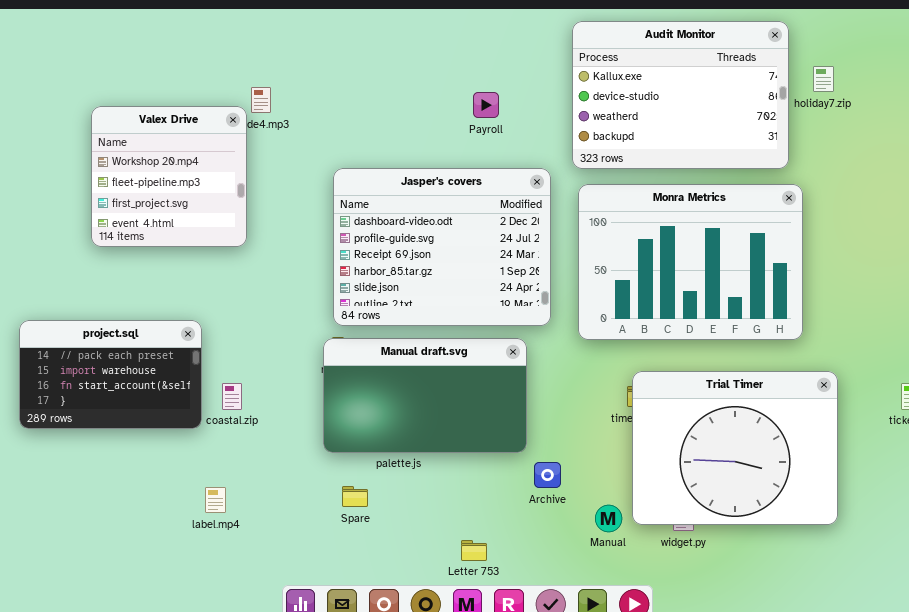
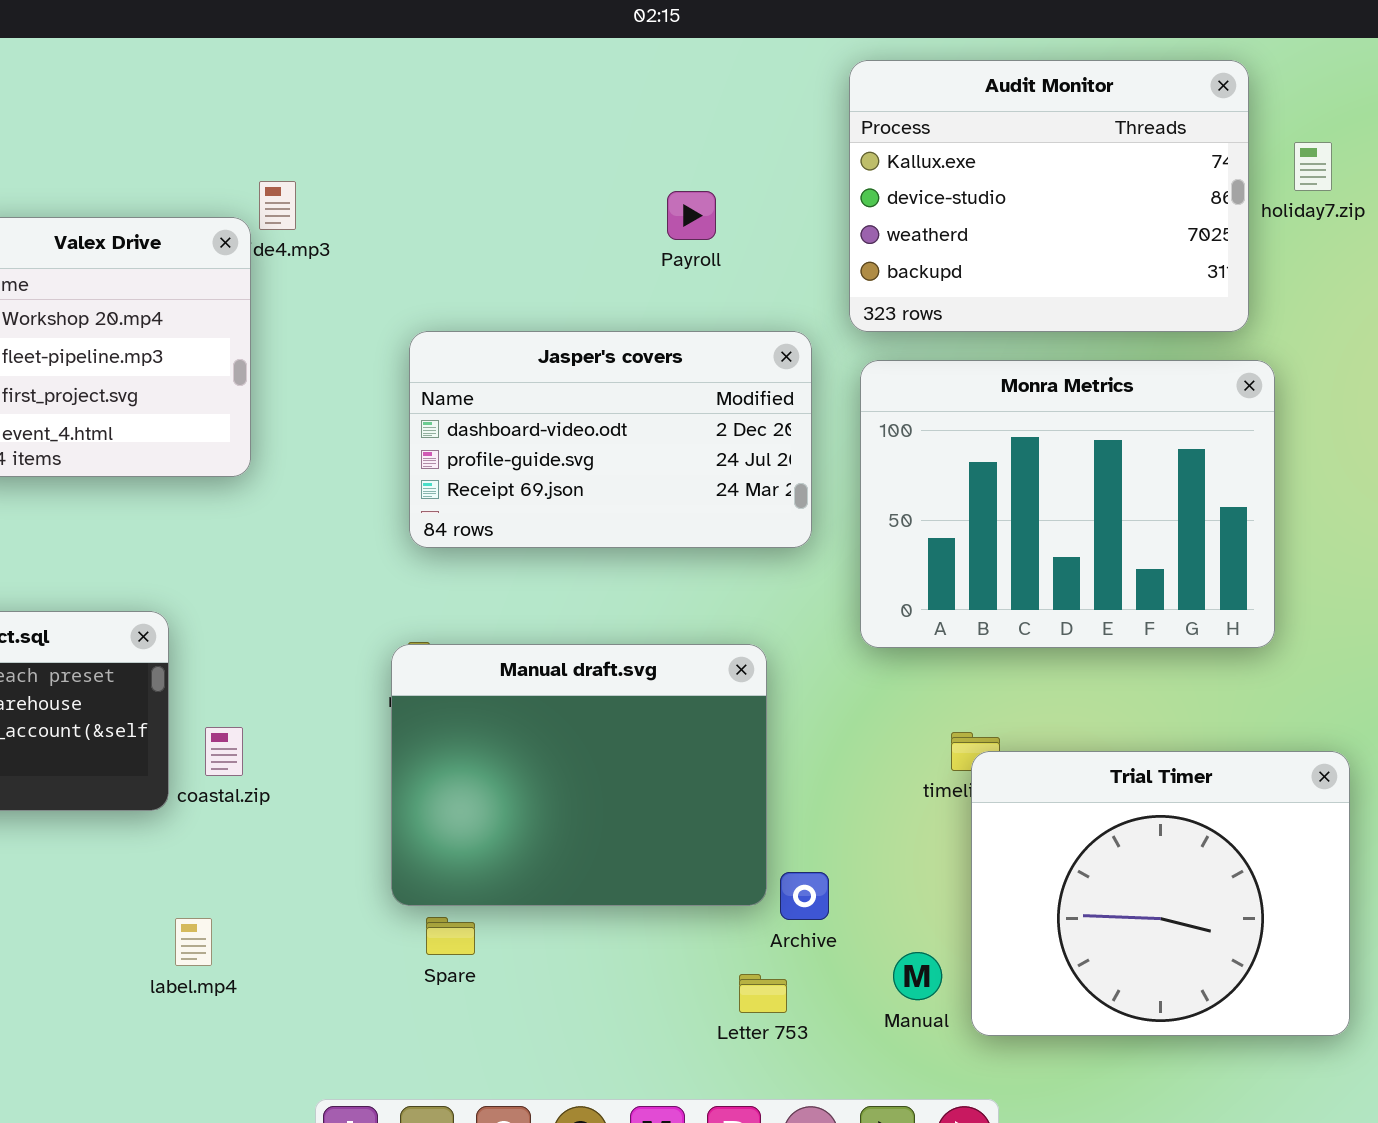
Jasper's covers: [333,168,551,326] -> [409,331,812,548], resized
Manual draft.svg: [323,338,527,453] -> [391,644,767,906], resized
Trial Timer: [632,371,838,525] -> [971,751,1350,1036], moved
Letter 753: [461,540,487,561] -> [739,974,787,1013], moved

